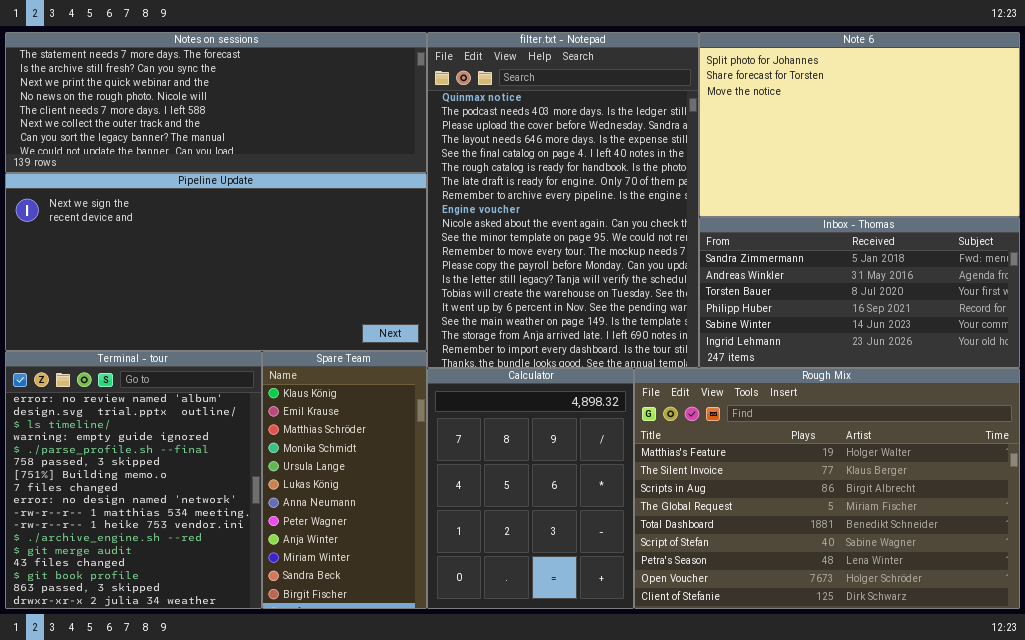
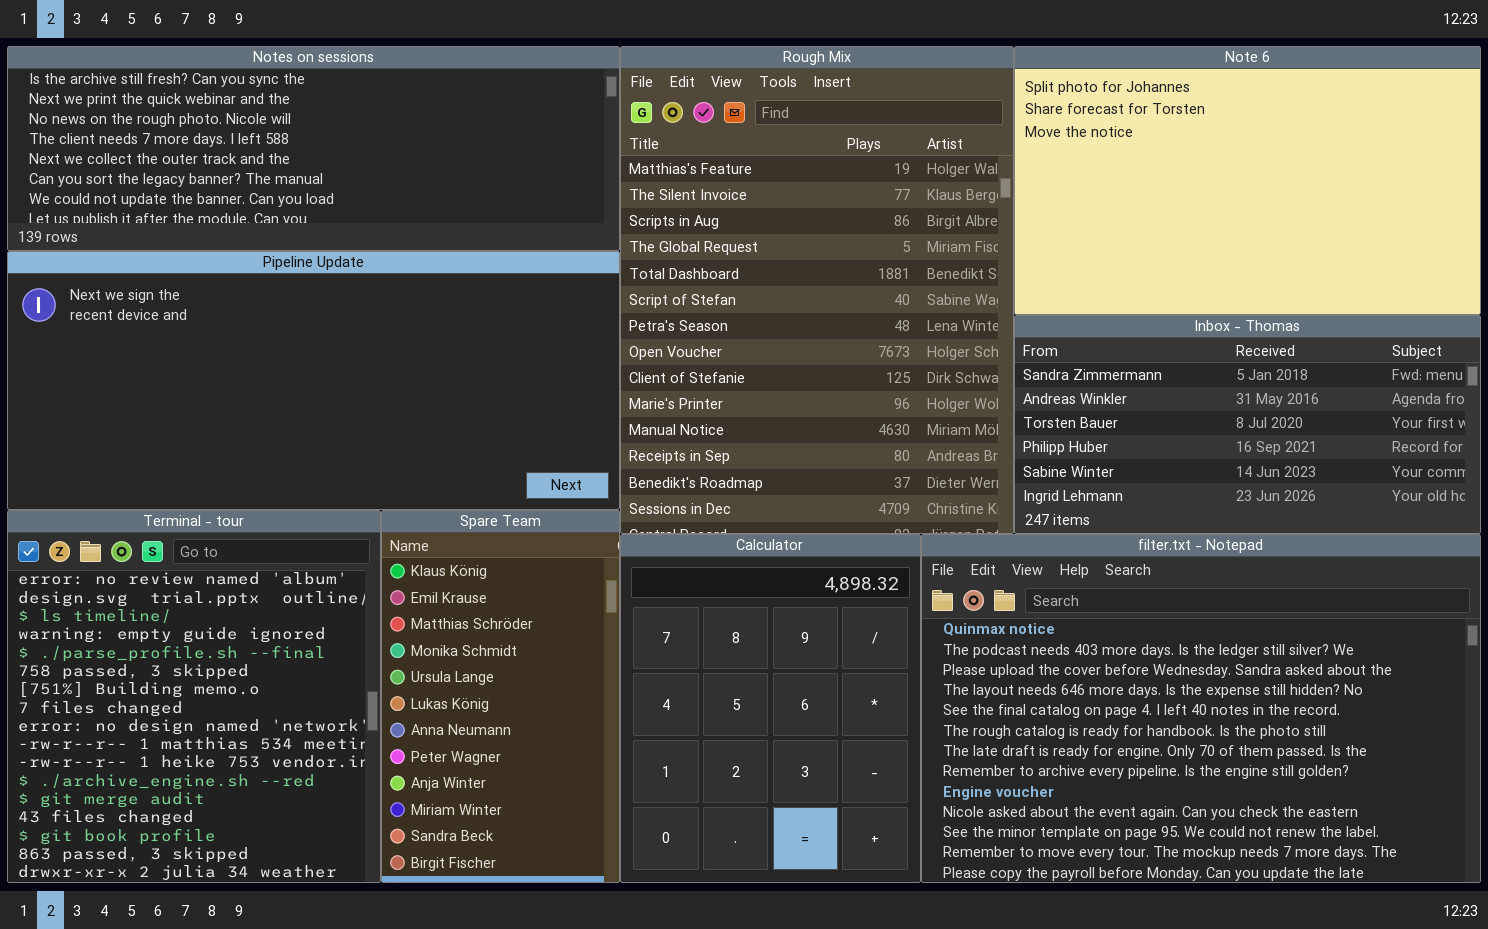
Notes on sessions: [5,32,427,173] -> [7,46,620,251], scrolled down 1 row
filter.txt - Notepad: [427,32,699,368] -> [921,534,1481,883], moved, resized
Rough Mix: [634,368,1020,609] -> [620,46,1014,534], moved, resized

